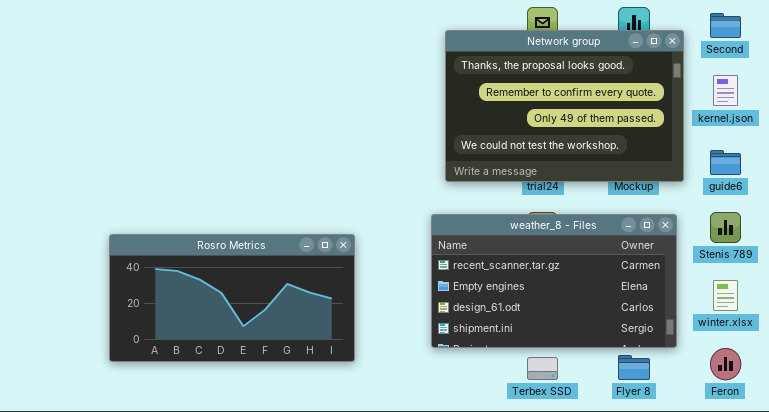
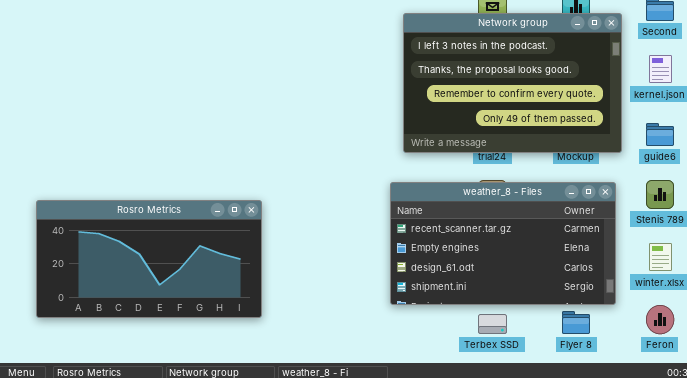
Network group: [445,30,684,182] -> [403,13,622,153], scrolled up 1 row
Rosro Metrics: [109,234,355,362] -> [36,200,262,318], moved

